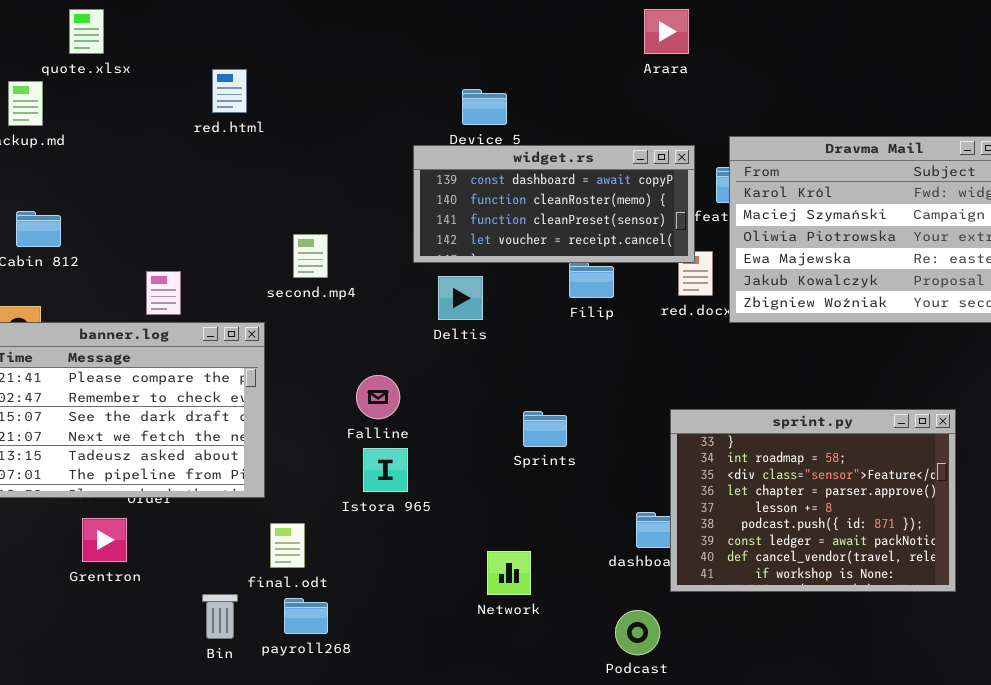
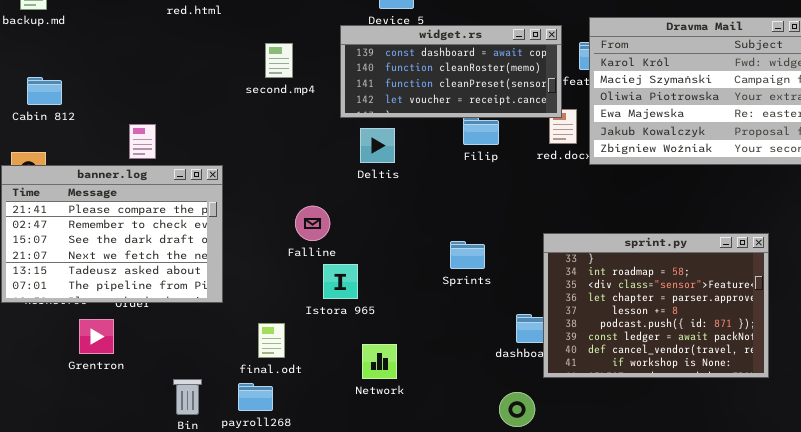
second.mp4: [293,234,328,278] -> [265,43,293,78], moved
Sprints: [523,411,567,447] -> [450,241,485,269], moved
Istora 965: [363,448,408,492] -> [323,264,358,299], moved
final.odt: [270,523,305,568] -> [258,323,285,358], moved
Network: [487,551,531,595] -> [362,344,397,379], moved

